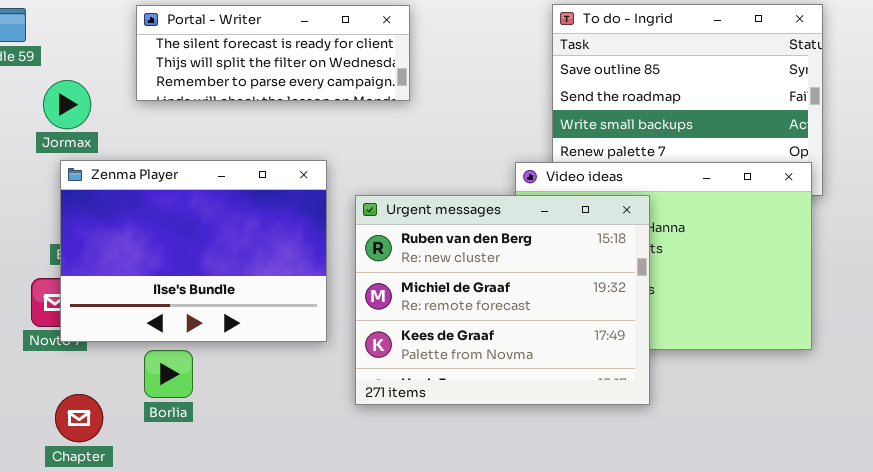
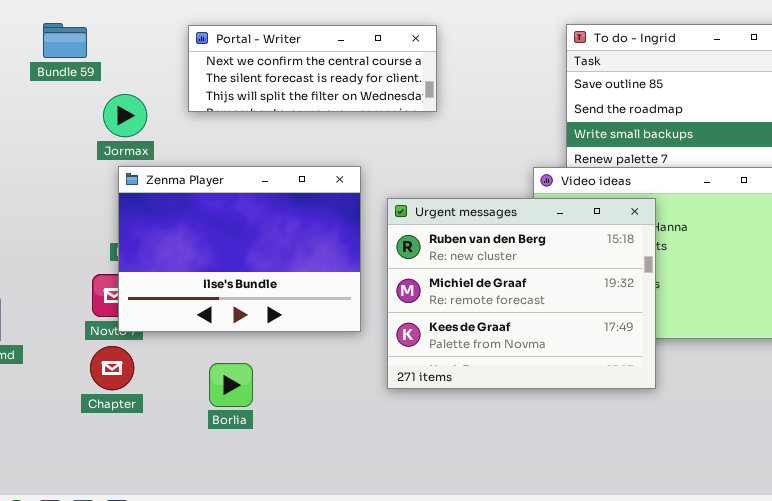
Portal - Writer: [136,5,410,101] -> [188,25,437,112], scrolled up 1 row
Borlia: [144,350,193,398] -> [209,363,253,407], moved
Chapter: [55,394,103,442] -> [90,346,134,390], moved

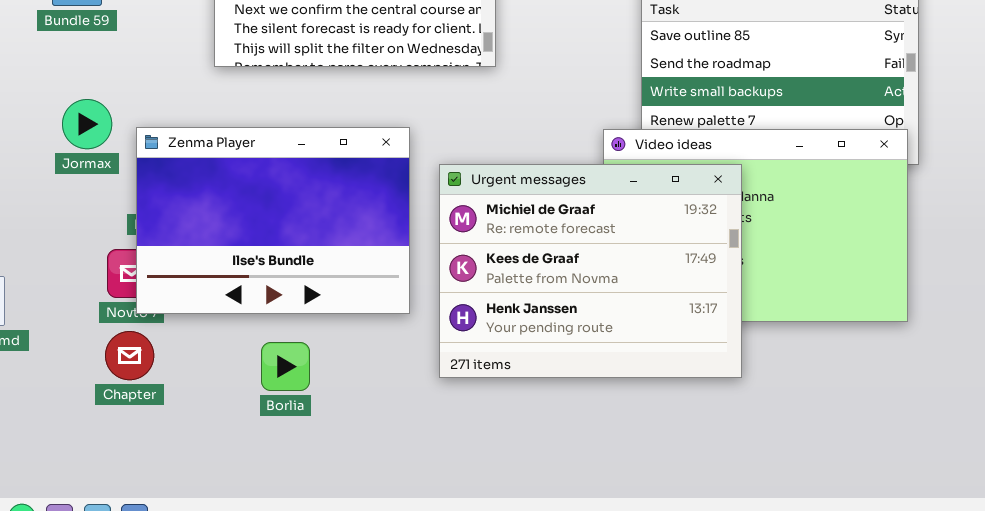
Jormax: [103,94,147,137] -> [62,99,112,149], moved
Urgent messages: [387,198,656,389] -> [439,164,742,378], scrolled down 1 row
Borlia: [209,363,253,407] -> [261,342,310,391], moved

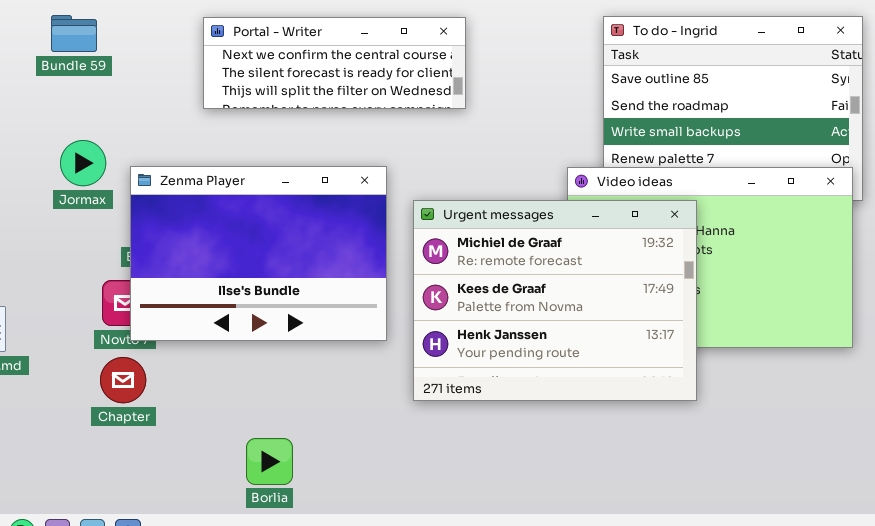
Borlia: [261,342,310,391] -> [246,438,293,485], moved

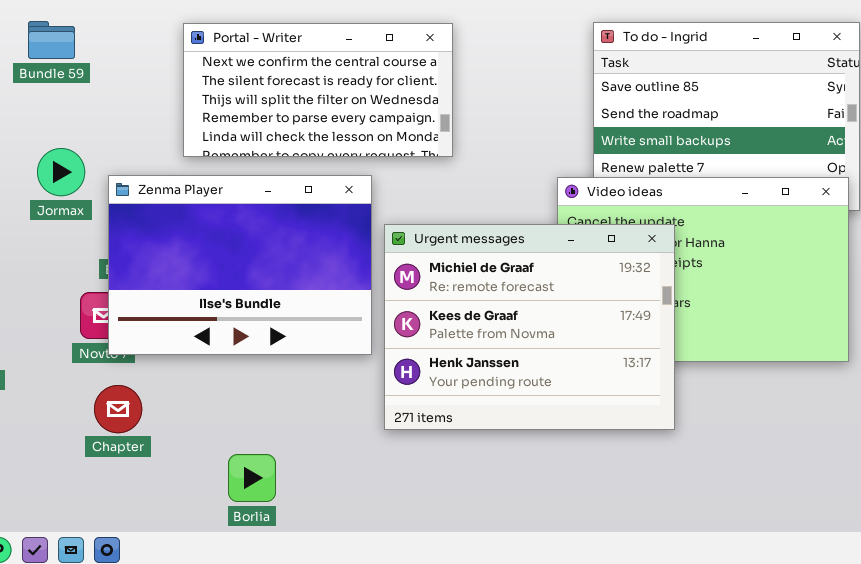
Portal - Writer: [203,17,466,109] -> [183,23,453,157], resized
Urgent messages: [413,200,697,401] -> [384,224,675,430], moved
Chapter: [100,357,146,403] -> [94,385,142,433], moved

